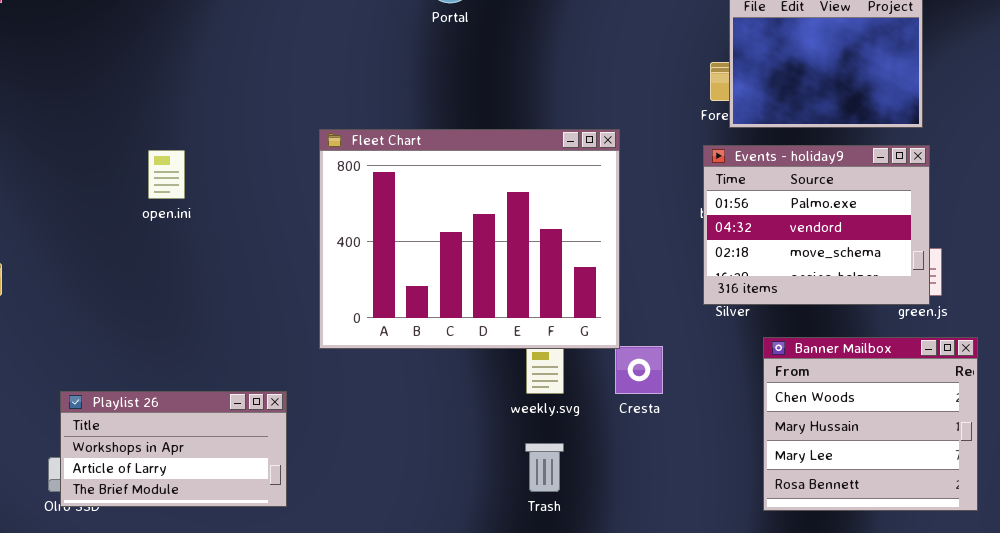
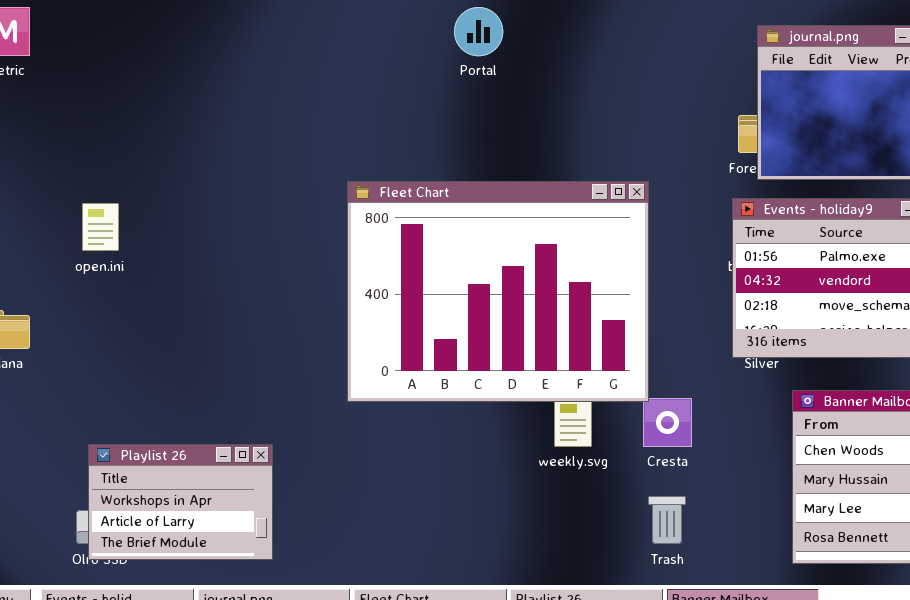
open.ini: [148,150,185,199] -> [82,203,119,251], moved
Playlist 26: [60,391,287,507] -> [88,444,273,560], resized
Trash: [525,443,564,492] -> [648,496,686,544], moved

